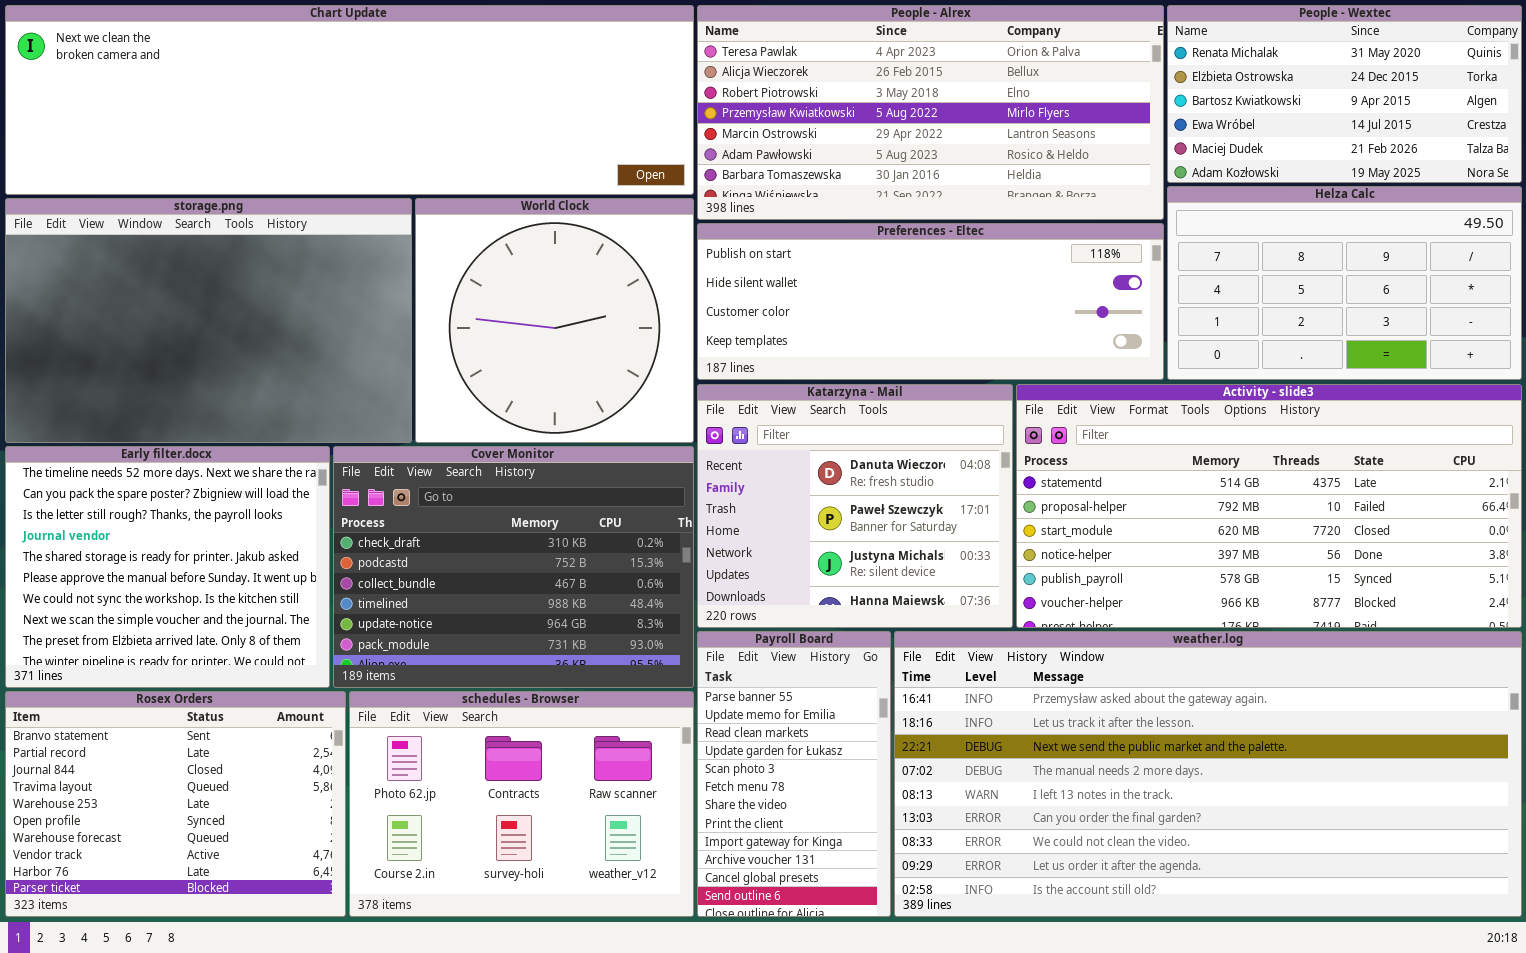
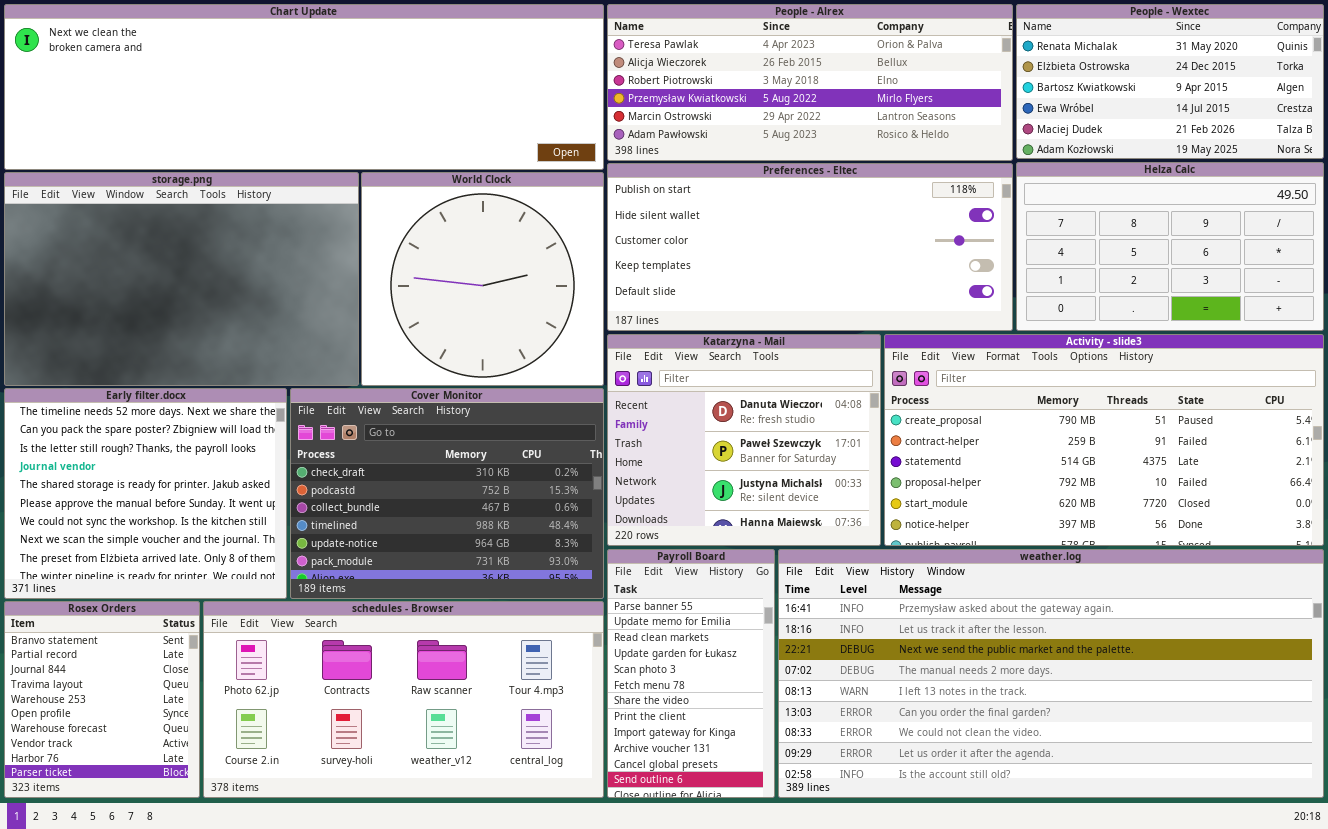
People - Alrex: [697,5,1164,220] -> [607,4,1013,161], resized
Preferences - Eltec: [697,223,1164,380] -> [607,163,1013,331], resized
Activity - slide3: [1016,384,1522,628] -> [884,334,1324,546], scrolled up 2 rows
Rosex Orders: [5,691,346,917] -> [4,601,200,798], resized
schedules - Browser: [349,691,694,917] -> [203,601,604,798], resized

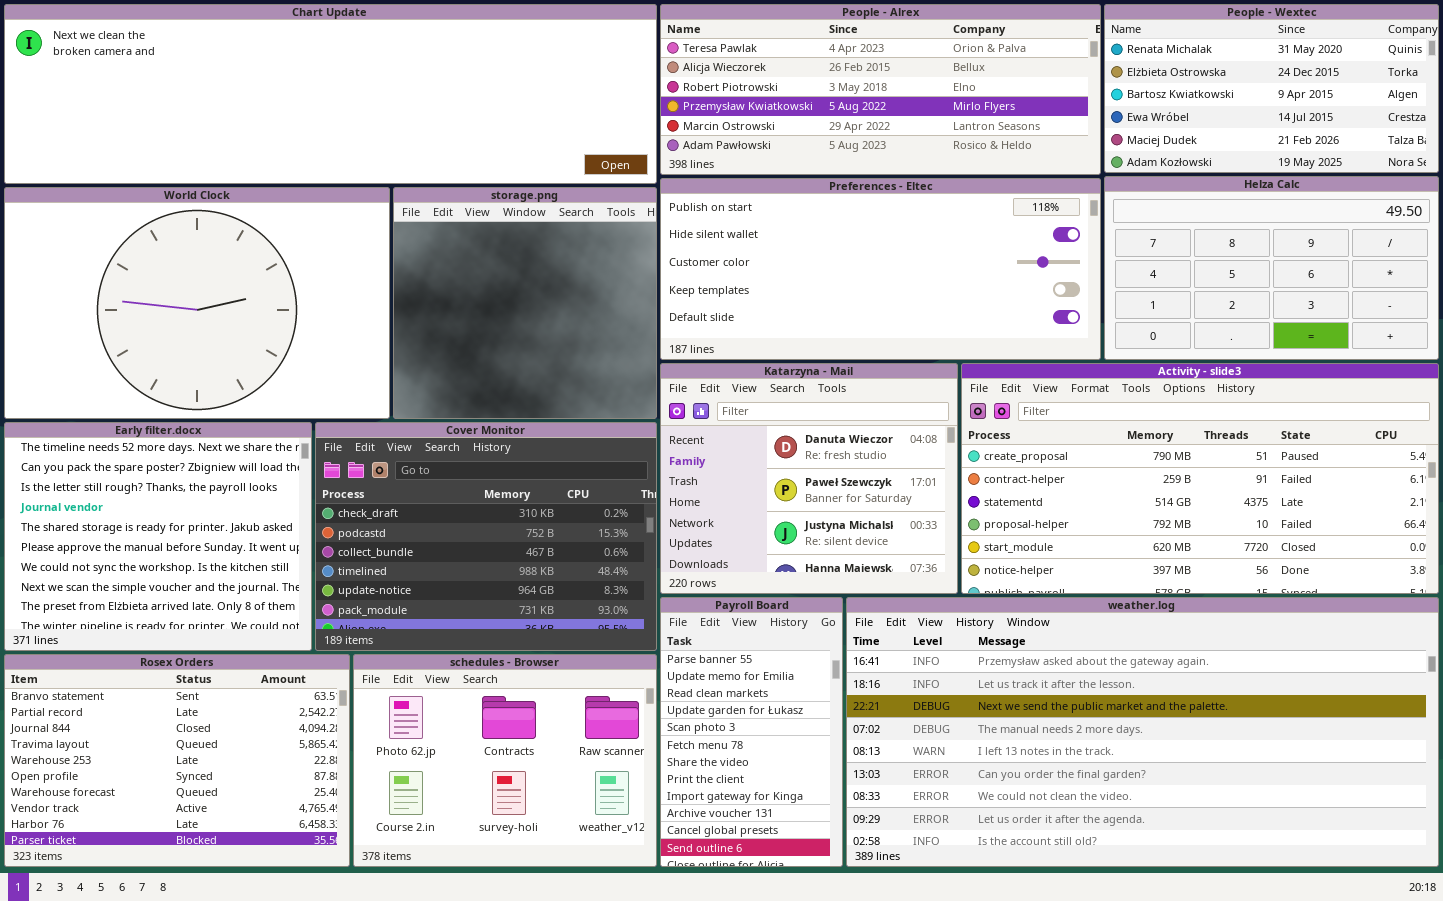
storage.png: [4,172,359,386] -> [393,187,657,419], moved, resized
World Clock: [361,172,604,386] -> [4,187,390,419], moved, resized
Rosex Orders: [4,601,200,798] -> [4,654,350,867], resized
schedules - Browser: [203,601,604,798] -> [353,654,657,867], resized

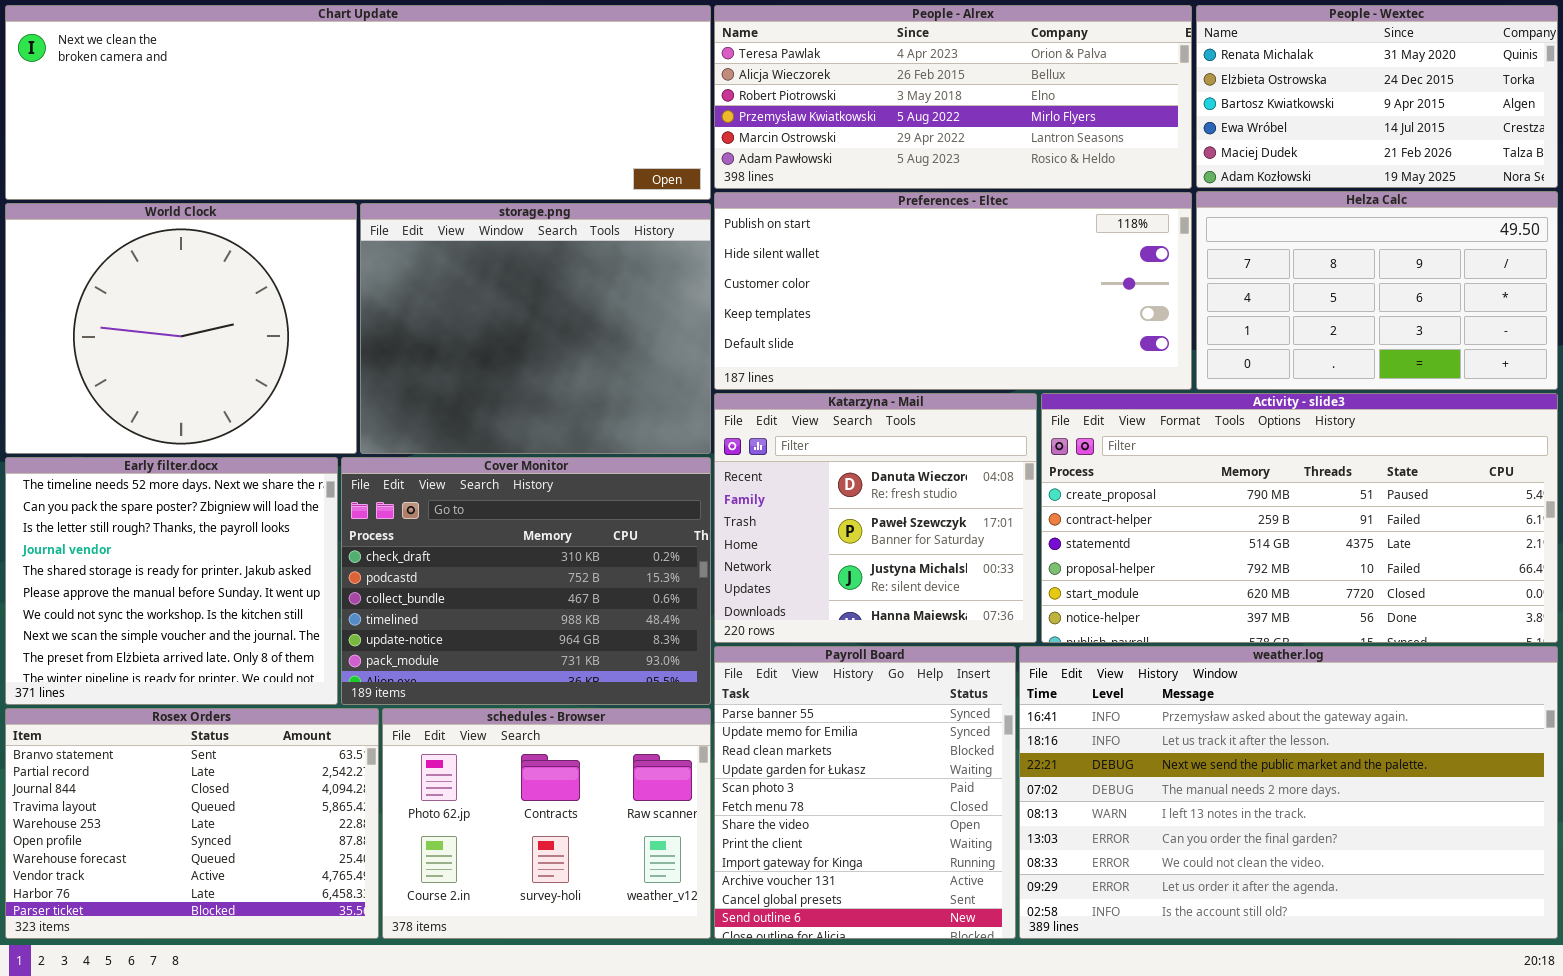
World Clock: [4,187,390,419] -> [5,203,357,454], resized
storage.png: [393,187,657,419] -> [360,203,711,454], resized
Payroll Board: [660,597,843,867] -> [714,646,1016,939], resized
weather.log: [846,597,1439,867] -> [1019,646,1558,939], resized

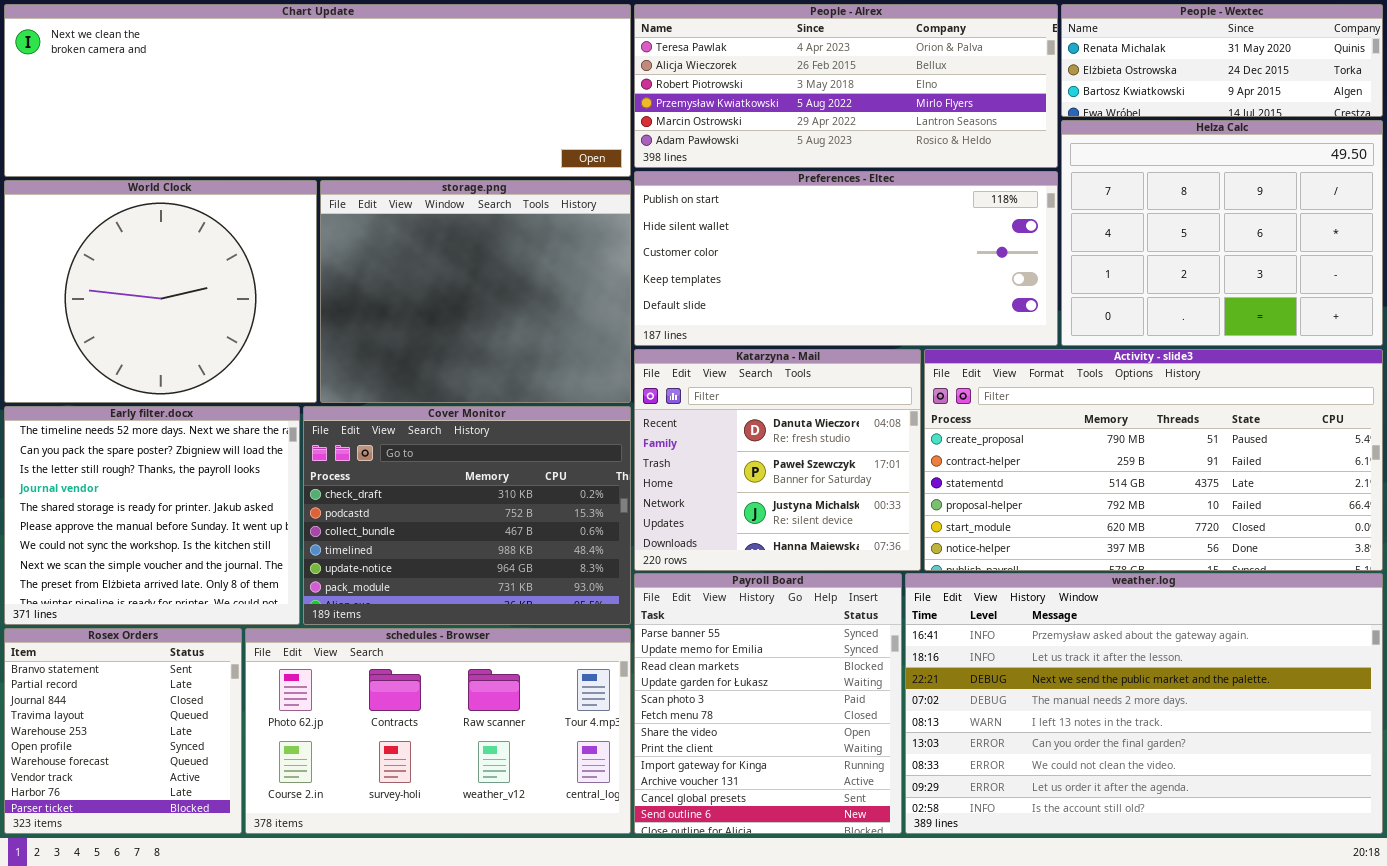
People - Wextec: [1196,5,1558,188] -> [1061,4,1383,117], resized
Helza Calc: [1196,191,1558,390] -> [1061,120,1383,346], resized
Rosex Orders: [5,708,379,939] -> [4,628,242,834], resized
schedules - Browser: [382,708,711,939] -> [245,628,631,834], resized

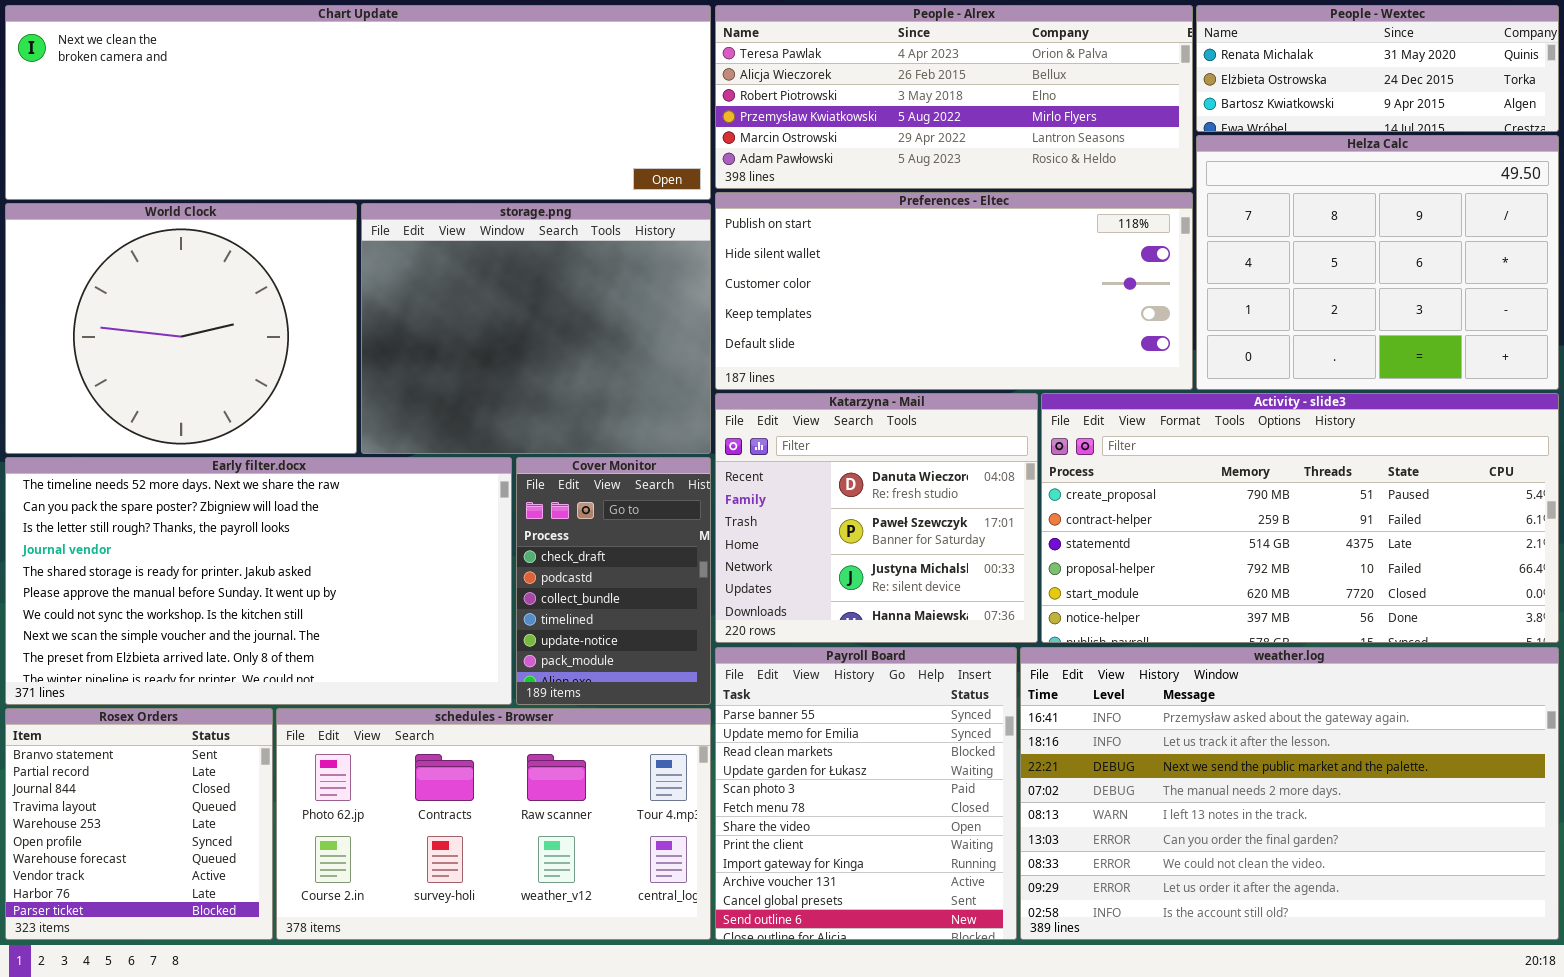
Early filter.docx: [4,406,300,625] -> [5,457,512,705], resized
Cover Monitor: [303,406,631,625] -> [516,457,711,705], resized

